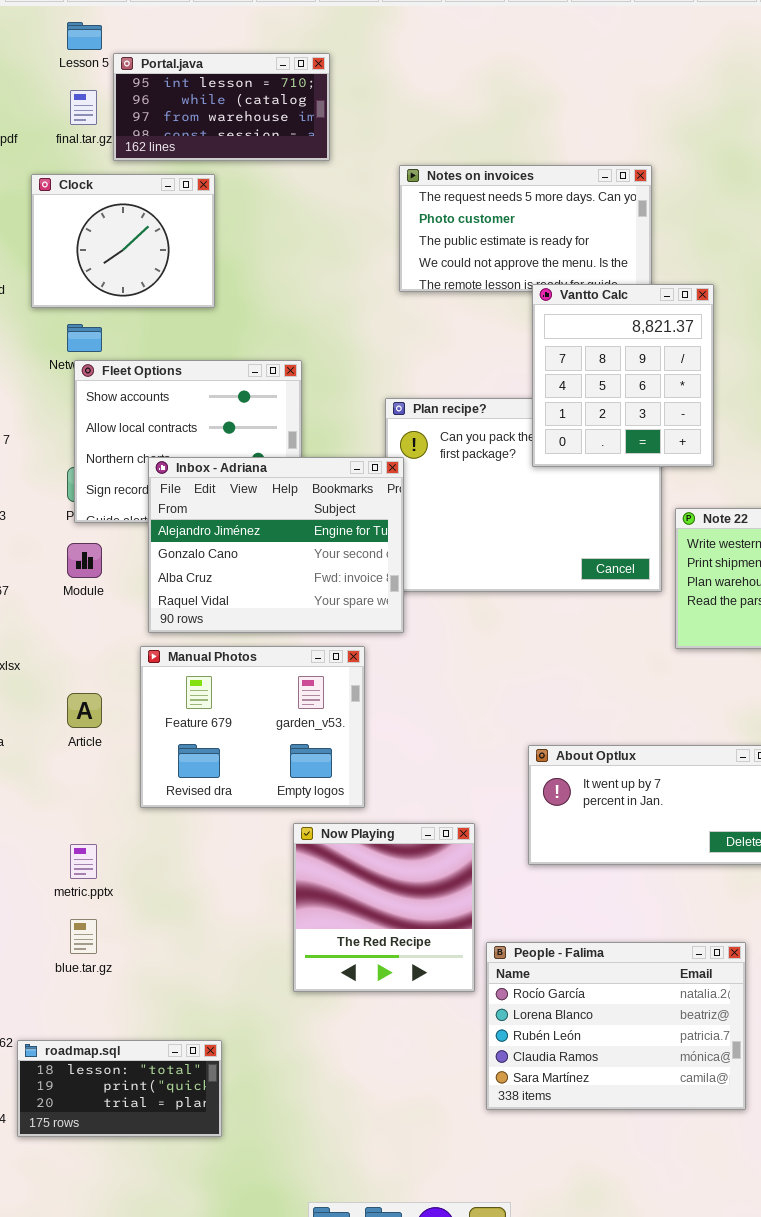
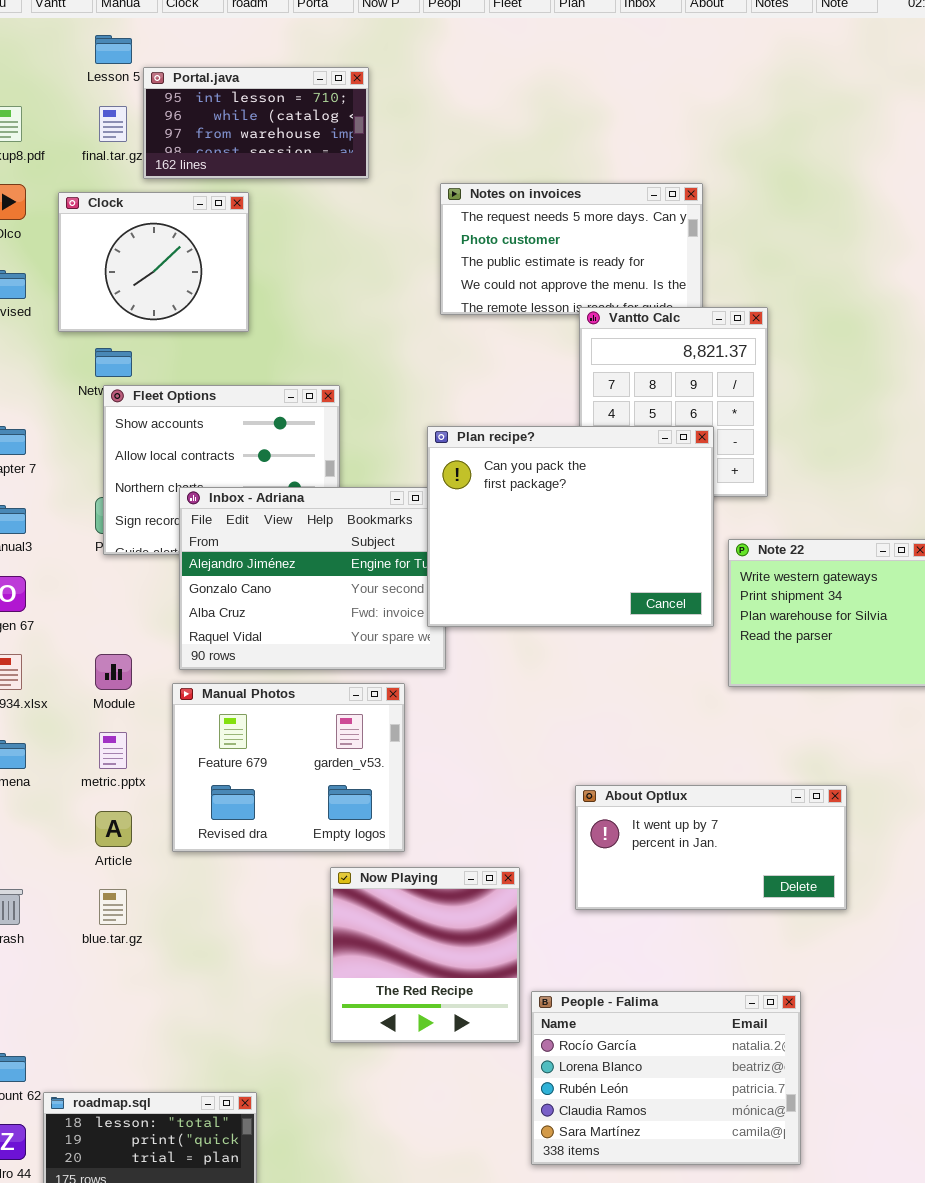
Plan recipe?: [385,398,662,592] -> [427,426,714,627], raised
Module: [67,543,102,578] -> [95,654,132,690], moved
Article: [67,693,102,728] -> [95,811,132,847], moved
metric.pptx: [70,844,97,879] -> [99,732,127,769], moved
blue.tar.gz: [70,919,97,954] -> [99,889,127,925], moved

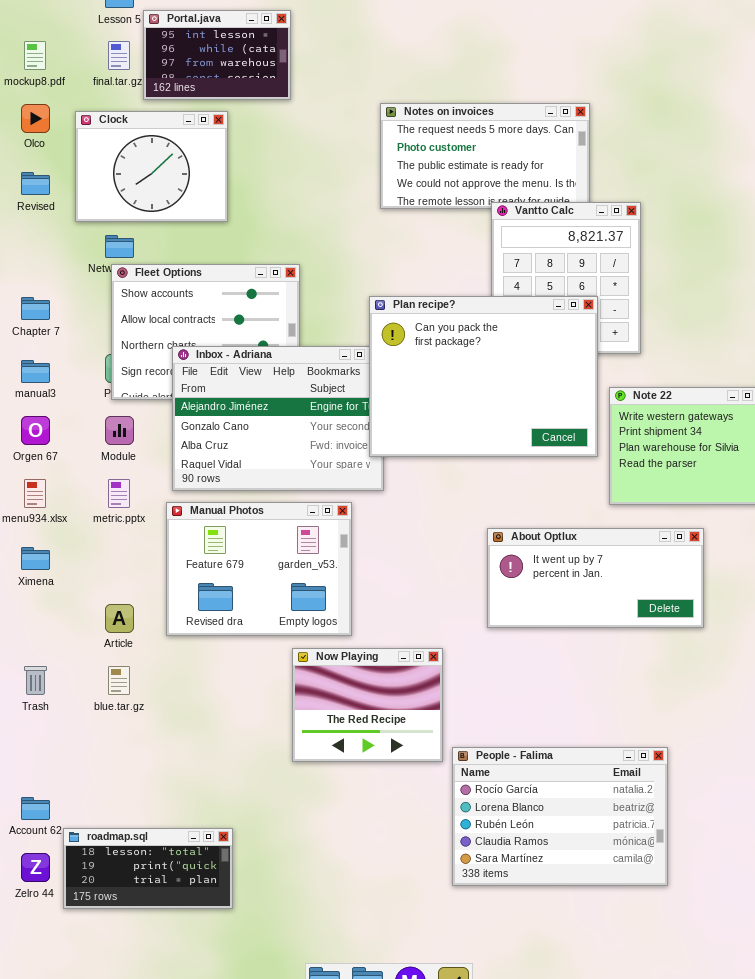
Portal.java: [143,67,369,179] -> [143,10,291,100], resized
Module: [95,654,132,690] -> [105,416,134,445], moved
metric.pptx: [99,732,127,769] -> [108,479,130,508], moved
About Optlux: [575,785,847,910] -> [487,528,704,628], moved
Now Playing: [330,867,520,1043] -> [292,648,443,762], resized

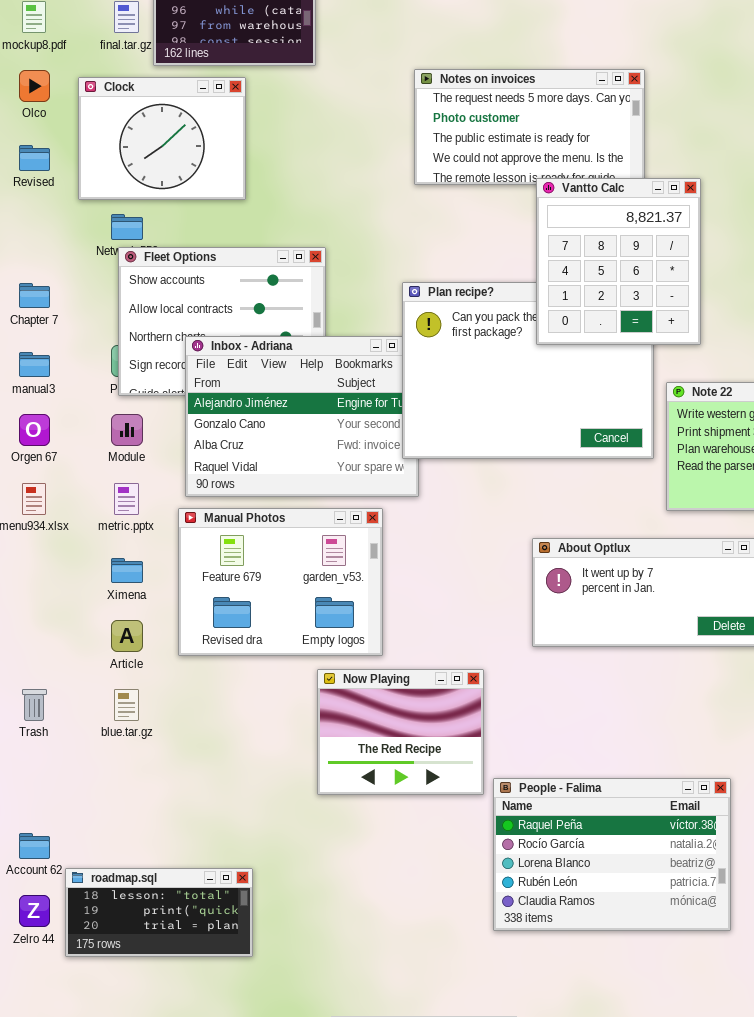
Vantto Calc: [491,202,641,354] -> [536,178,701,345], raised
Ximena: [21,547,50,570] -> [111,558,143,583], moved
People - Falima: [452,747,668,886] -> [493,778,731,931], scrolled up 1 row

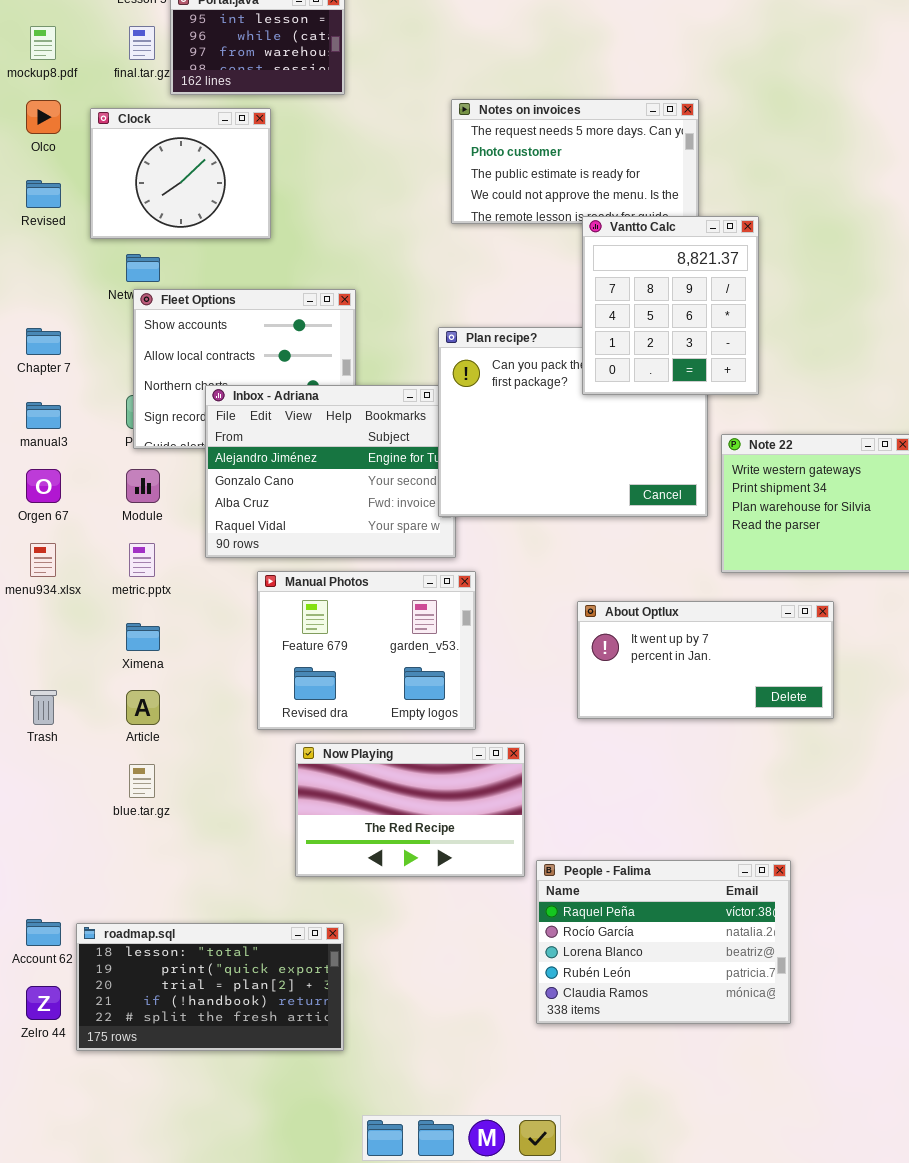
Manual Photos: [178,508,383,656] -> [257,571,476,730], moved
Now Playing: [317,669,484,795] -> [295,743,525,877], resized
Trash: [22,689,47,721] -> [30,690,57,725], moved
roadmap.sql: [65,868,253,957] -> [76,923,344,1051], resized

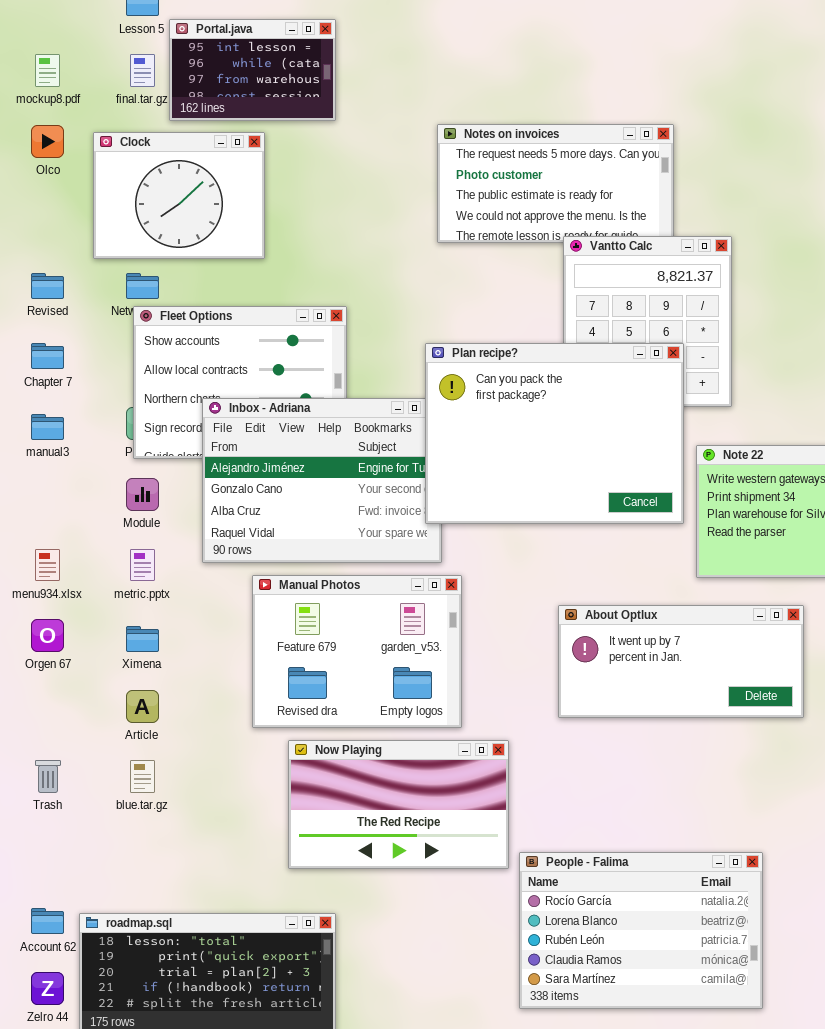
Revised: [26,180,61,208] -> [31,273,64,299], moved
Plan recipe?: [438,327,708,517] -> [425,343,684,524], raised
Orgen 67: [26,469,61,503] -> [31,619,64,652], moved
Trash: [30,690,57,725] -> [35,760,61,793], moved
People - Falima: [536,860,791,1024] -> [519,852,763,1009], scrolled down 1 row

